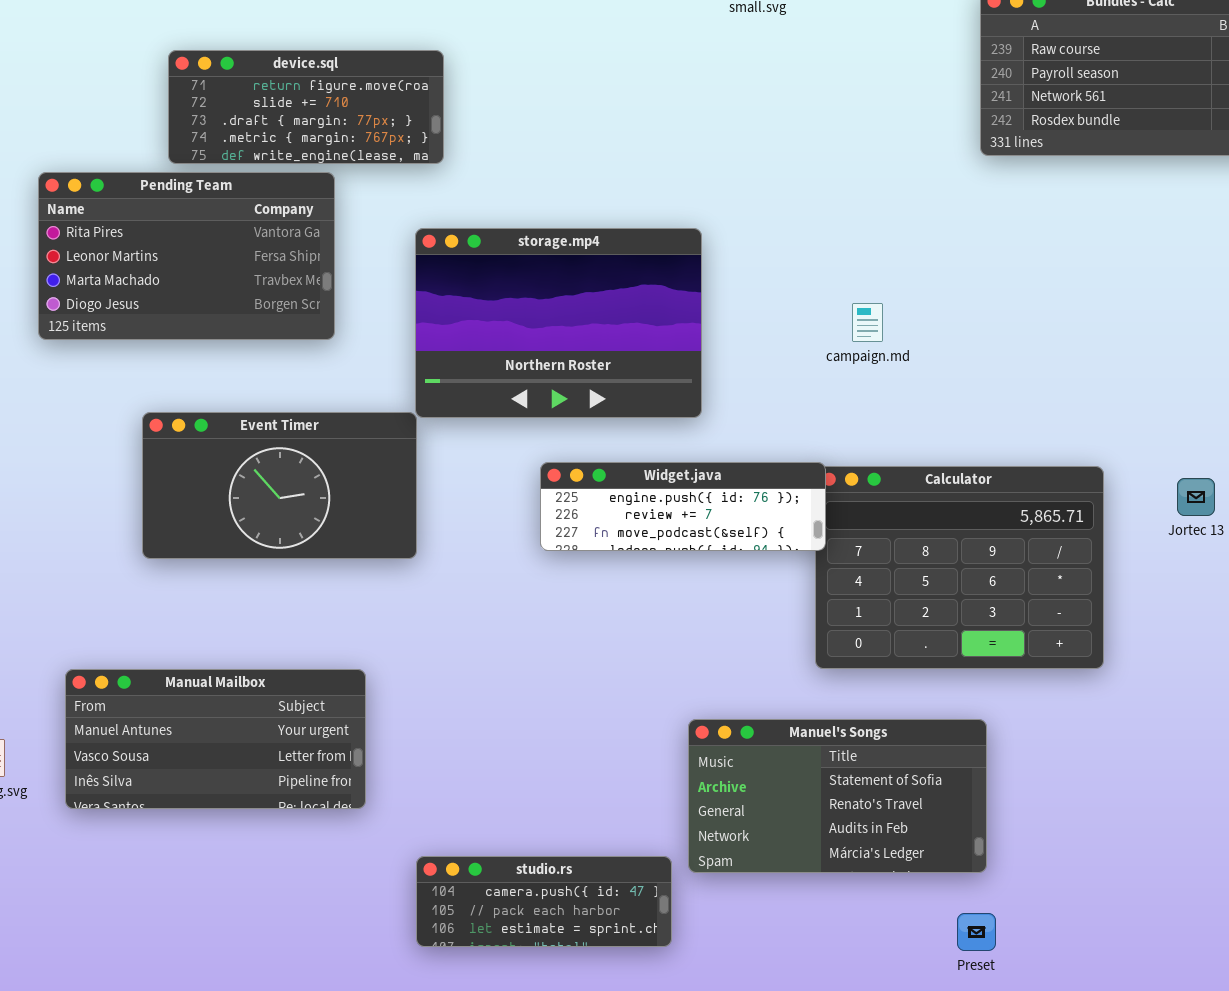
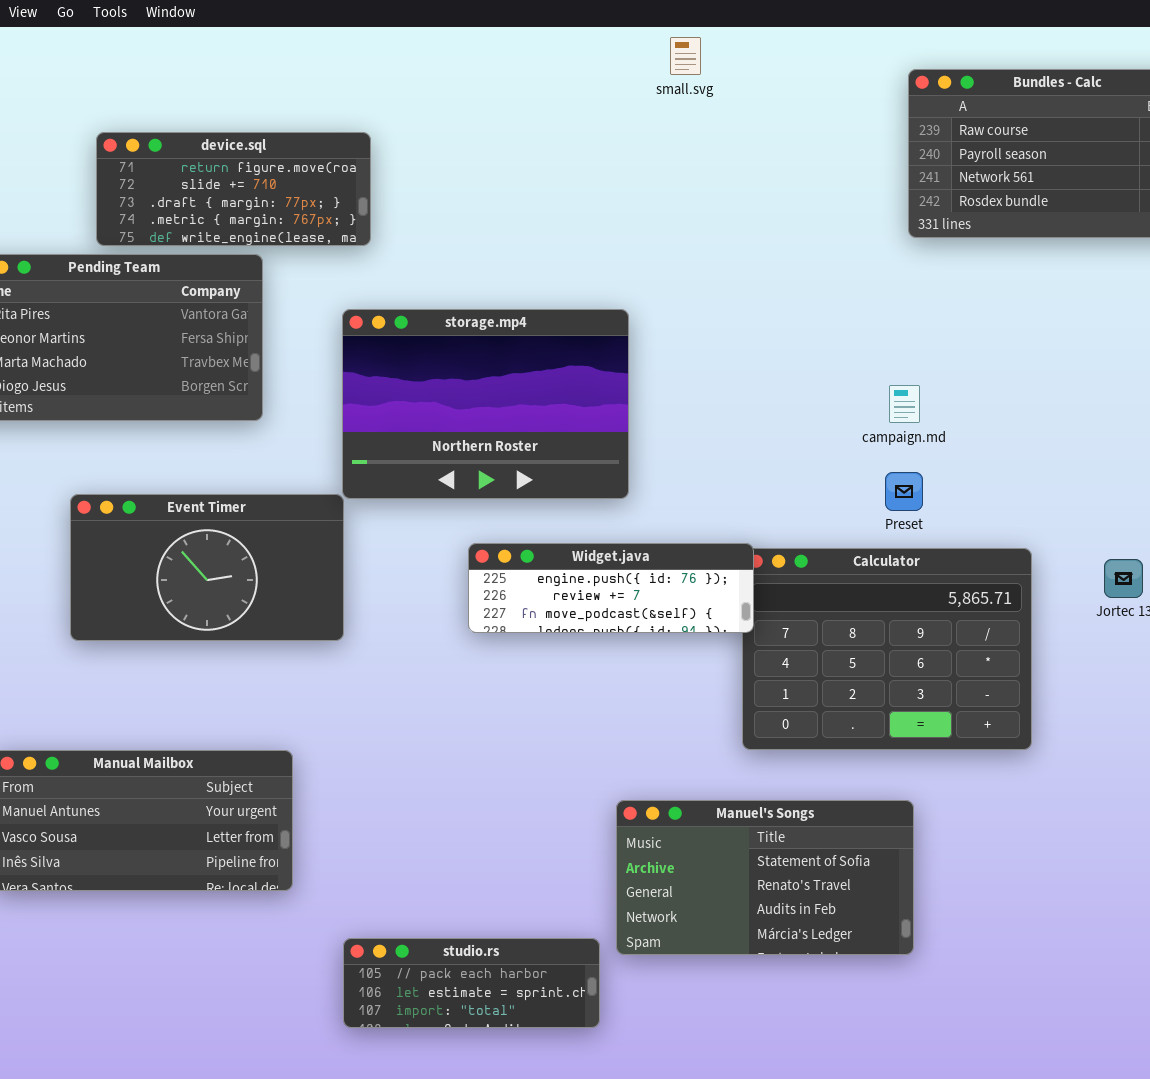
campaign.md: [852,303,883,342] -> [889,385,920,423], moved
studio.rs: [416,856,672,947] -> [343,938,600,1028], scrolled down 1 row
Preset: [957,913,996,951] -> [885,472,923,511], moved

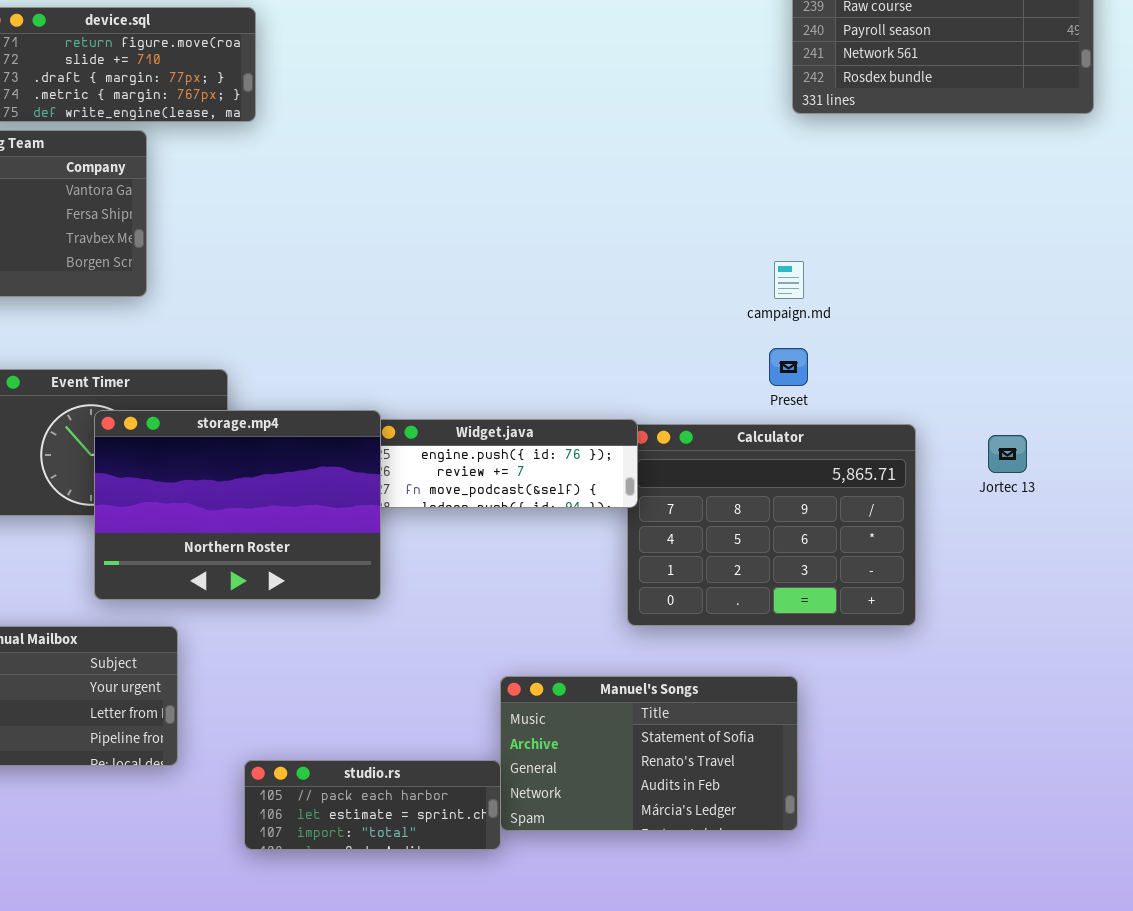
storage.mp4: [342,309,629,499] -> [94,410,381,600], moved
studio.rs: [343,938,600,1028] -> [244,760,501,850], moved

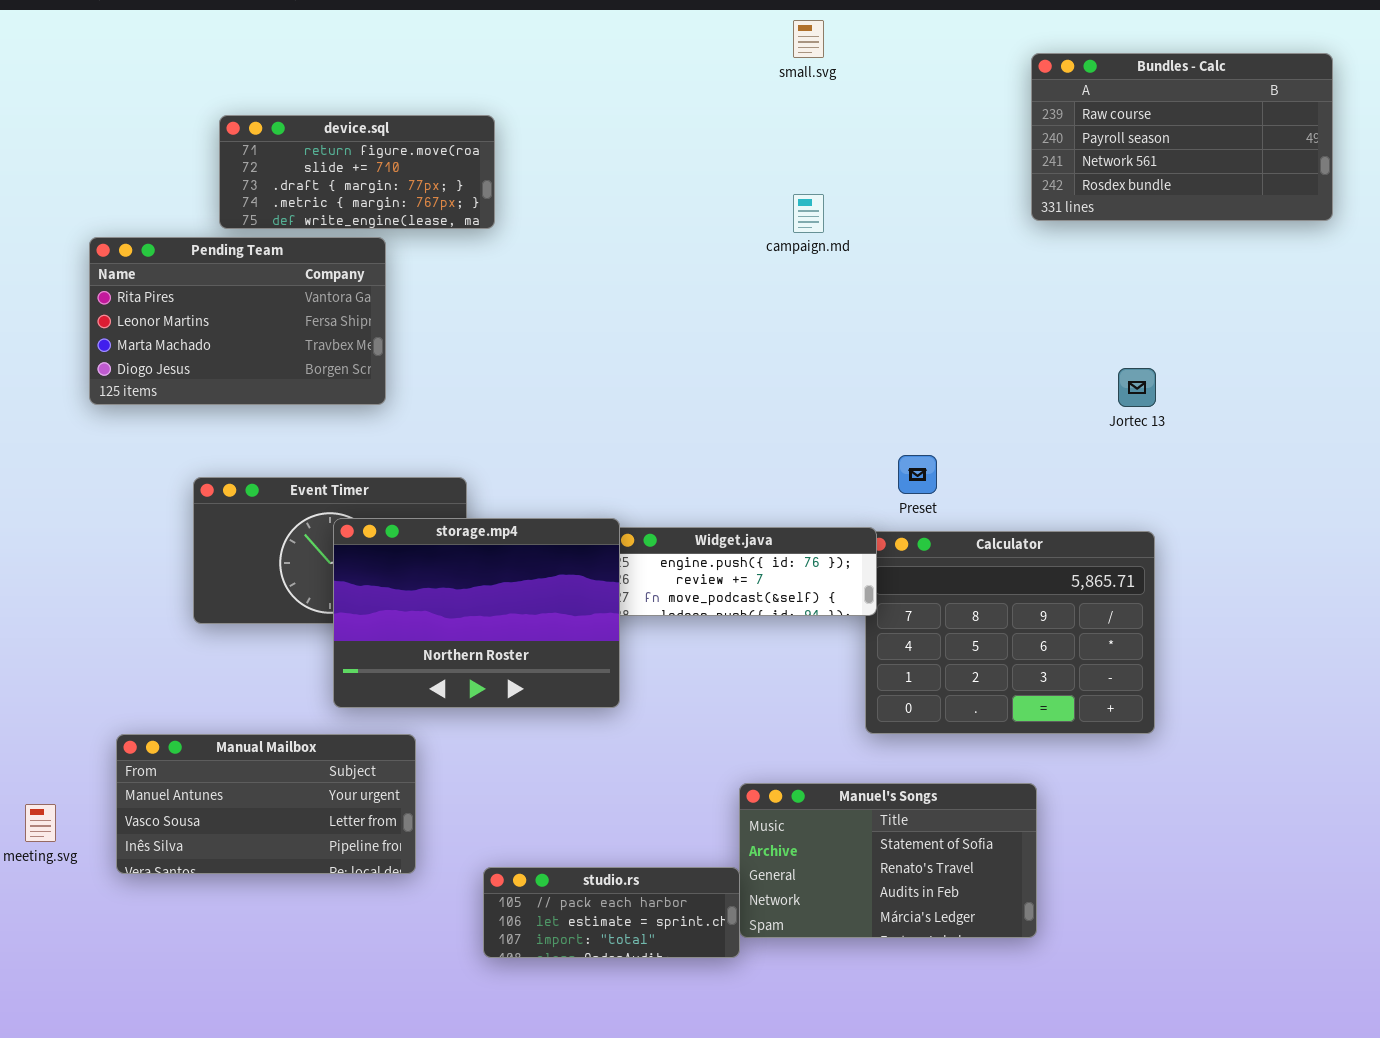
campaign.md: [774,261,804,299] -> [793,194,824,233], moved
Preset: [769,348,808,386] -> [898,455,937,494], moved
Jortec 13: [988,435,1027,473] -> [1118,368,1156,407], moved

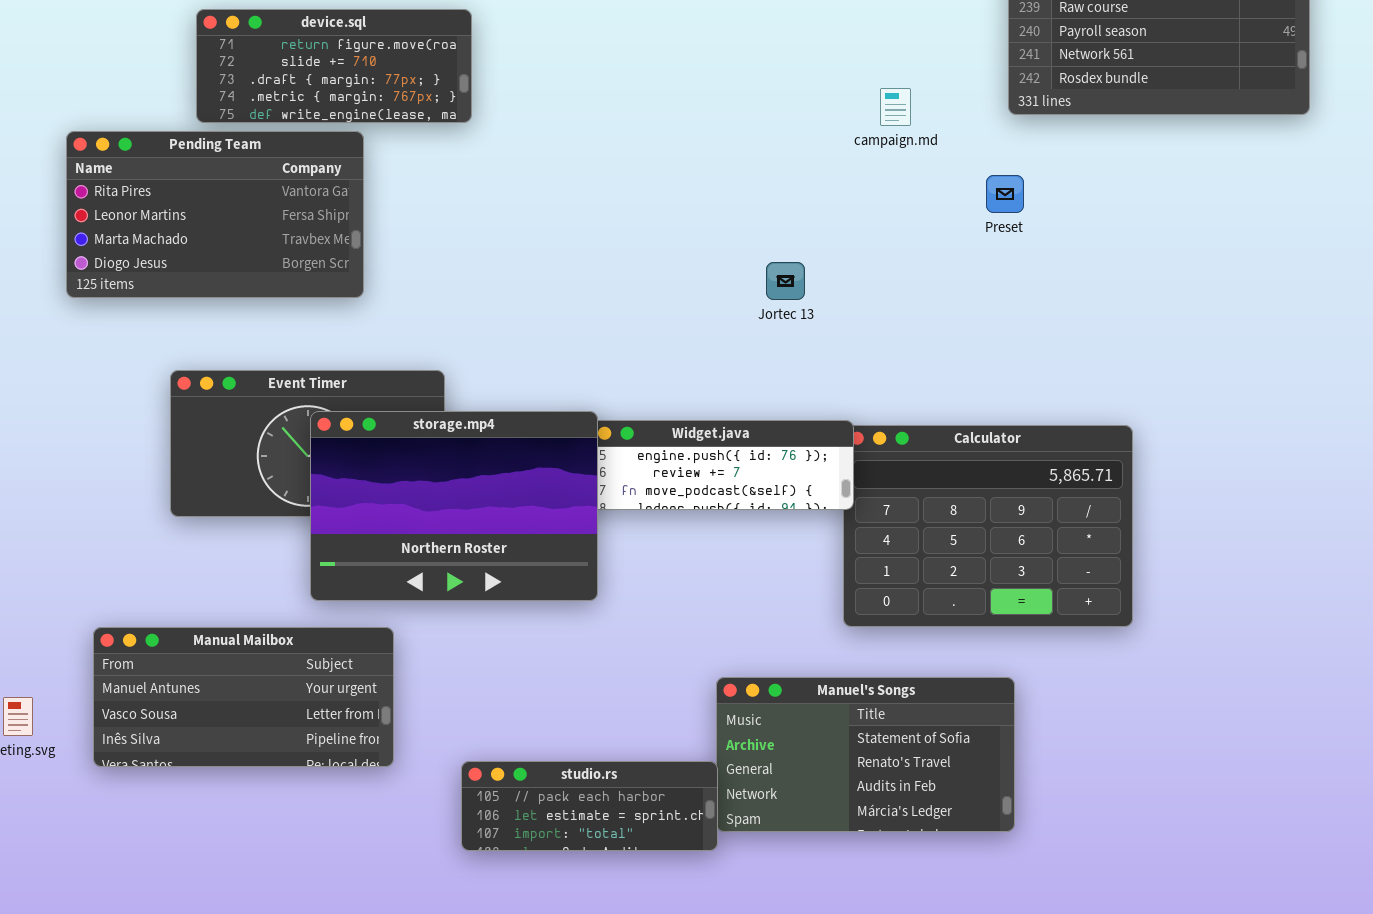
campaign.md: [793,194,824,233] -> [880,88,911,126], moved
Jortec 13: [1118,368,1156,407] -> [766,262,805,300], moved
Preset: [898,455,937,494] -> [986,175,1024,213], moved

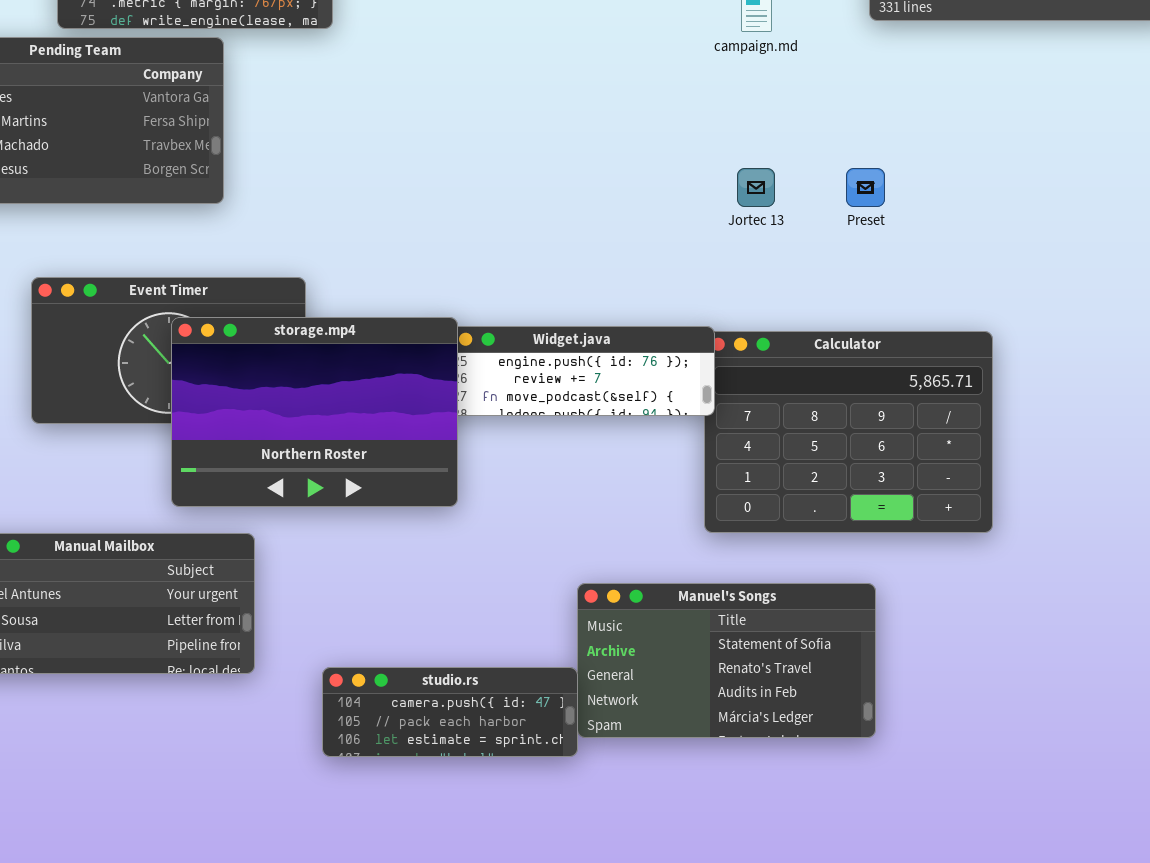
Preset: [986,175,1024,213] -> [846,168,885,207], moved
Jortec 13: [766,262,805,300] -> [737,168,775,207], moved
studio.rs: [461,761,718,851] -> [322,667,578,757], scrolled up 1 row

